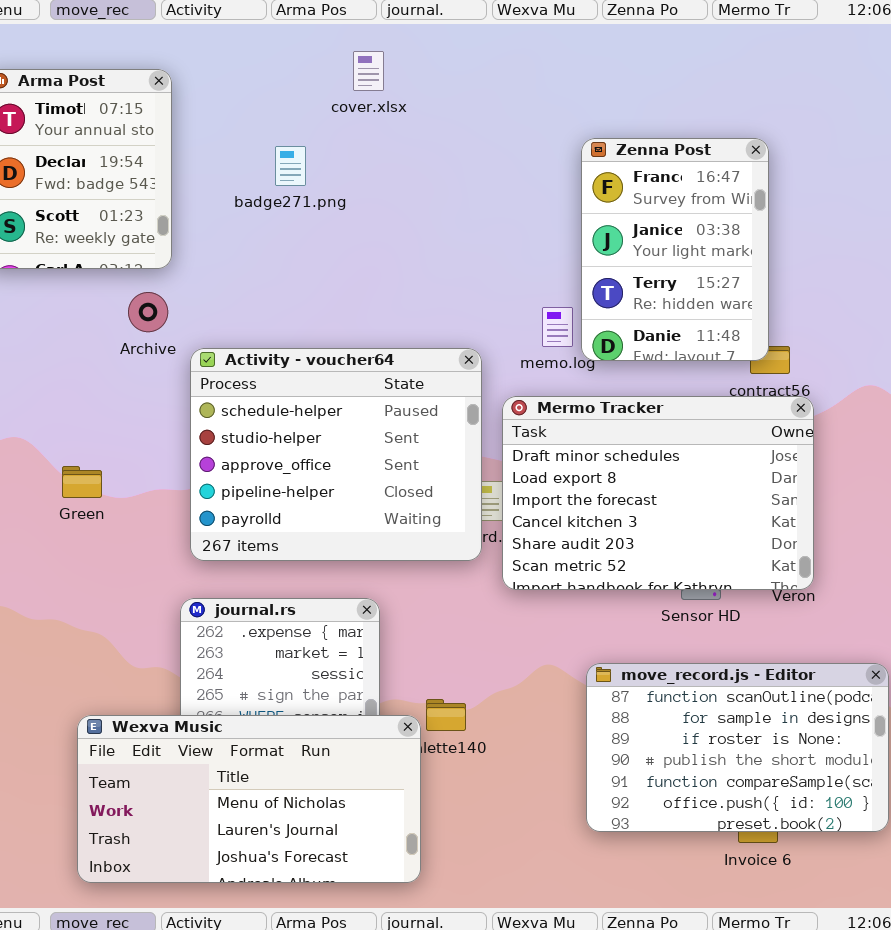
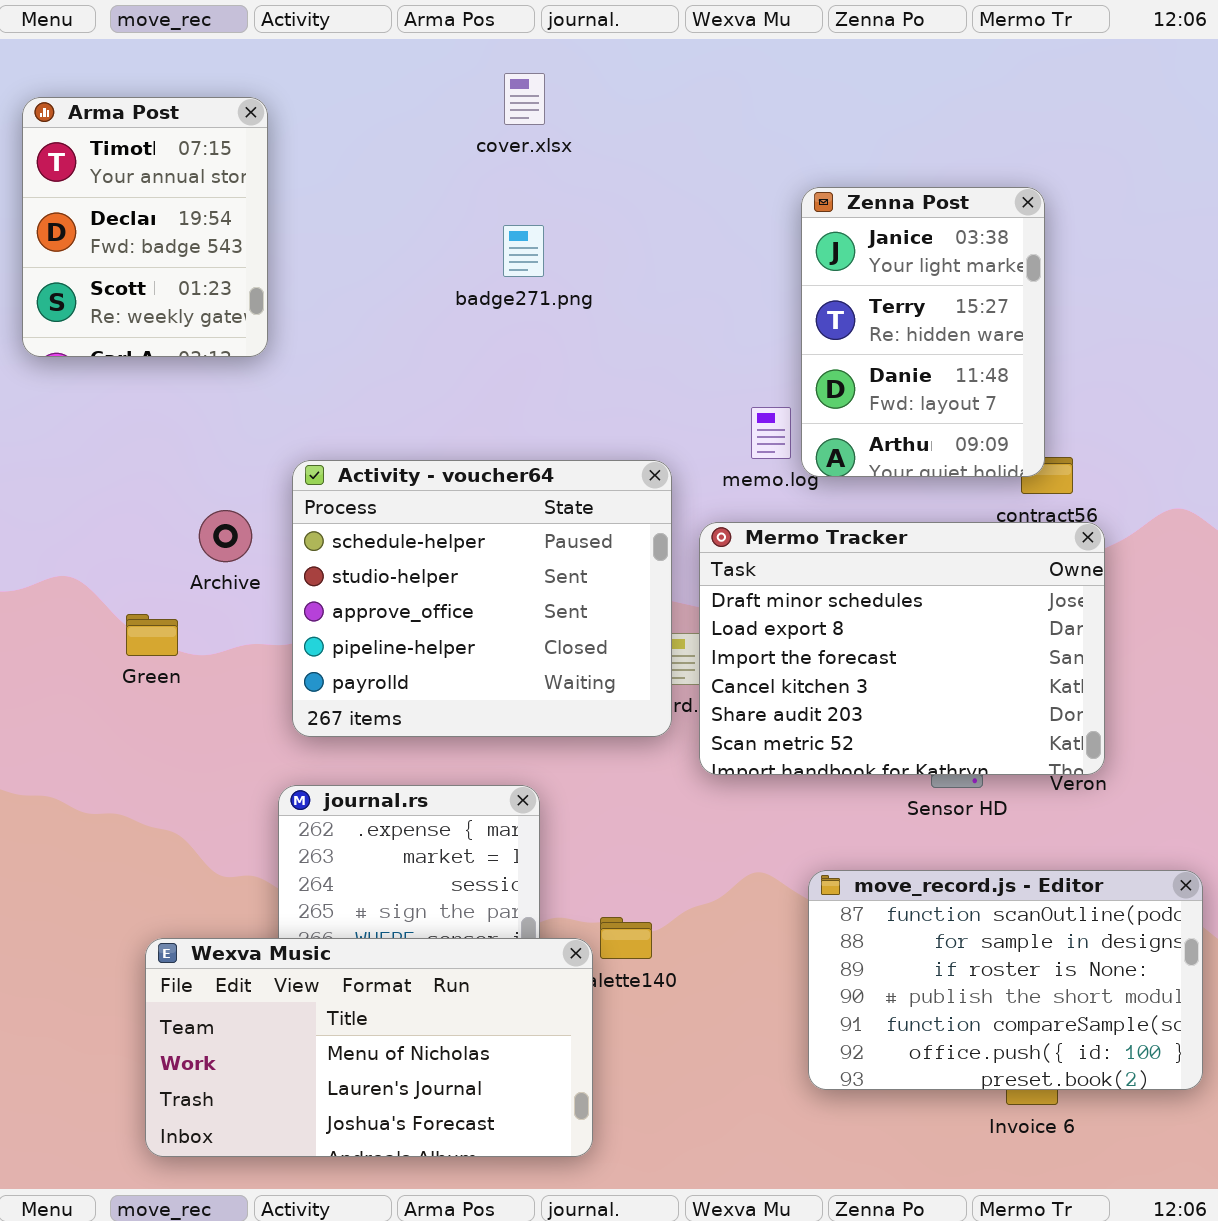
Zenna Post: [581,138,769,361] -> [801,187,1045,477], scrolled down 1 row
badge271.png: [275,146,306,186] -> [503,225,544,277], moved
Archive: [128,292,168,332] -> [199,510,252,562], moved

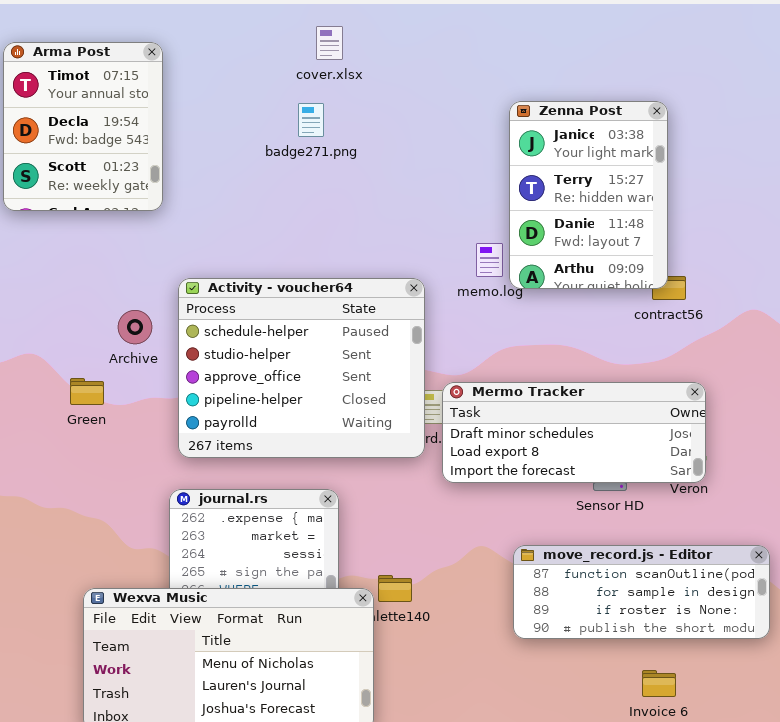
badge271.png: [503,225,544,277] -> [298,103,324,137], moved
Mermo Tracker: [699,522,1105,775] -> [442,382,706,483], resized
move_record.js - Editor: [808,870,1203,1090] -> [513,545,770,639], resized

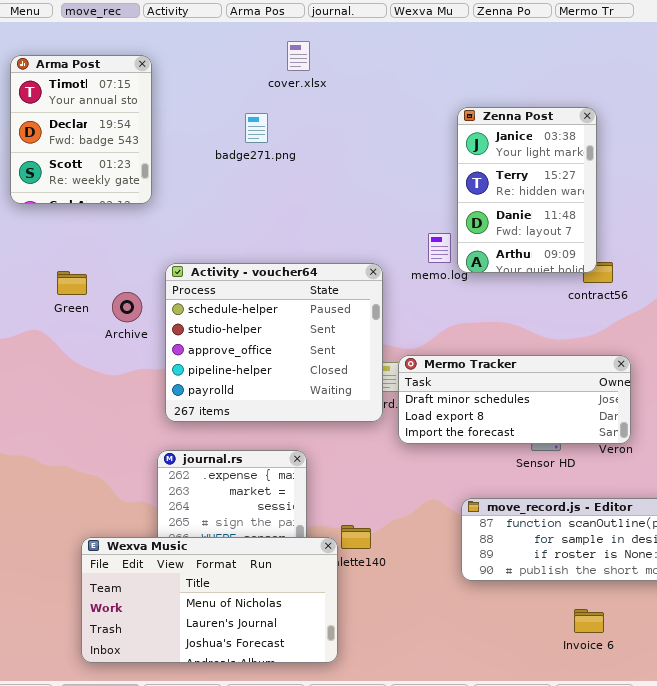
badge271.png: [298,103,324,137] -> [245,113,268,143], moved
Green: [70,378,104,405] -> [57,271,87,295], moved

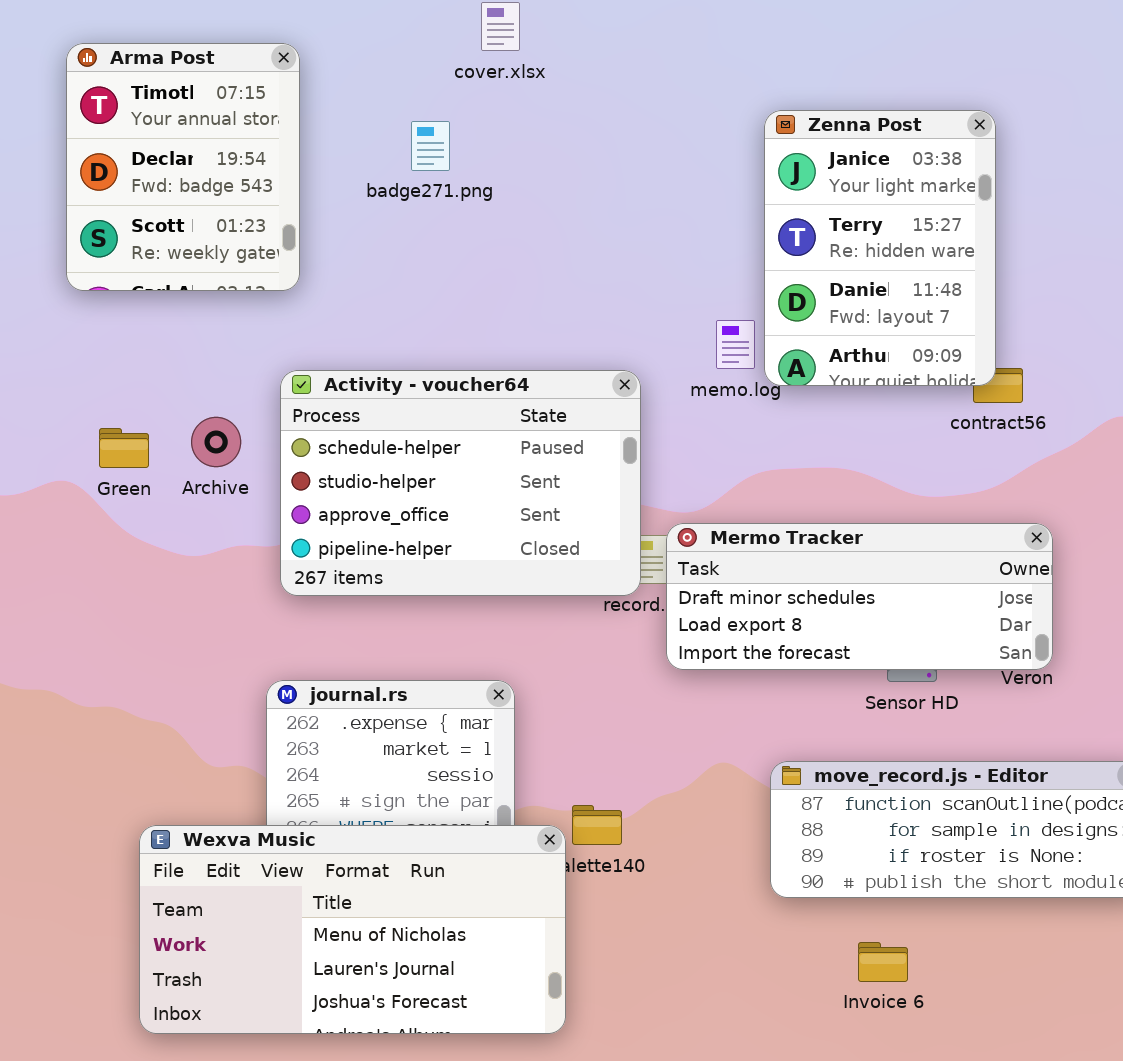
Arma Post: [10,55,152,204] -> [66,43,300,291], moved
Activity - voucher64: [165,263,383,422] -> [280,370,641,596], resized
Green: [57,271,87,295] -> [99,428,149,468], moved
Invoice 6: [574,609,604,633] -> [858,942,908,982], moved

